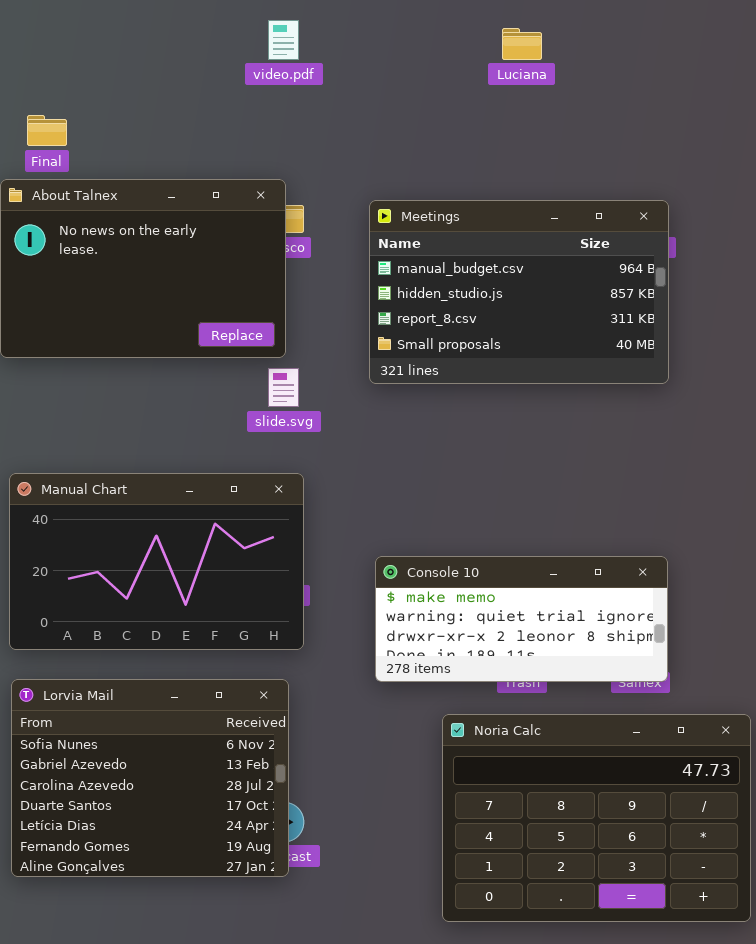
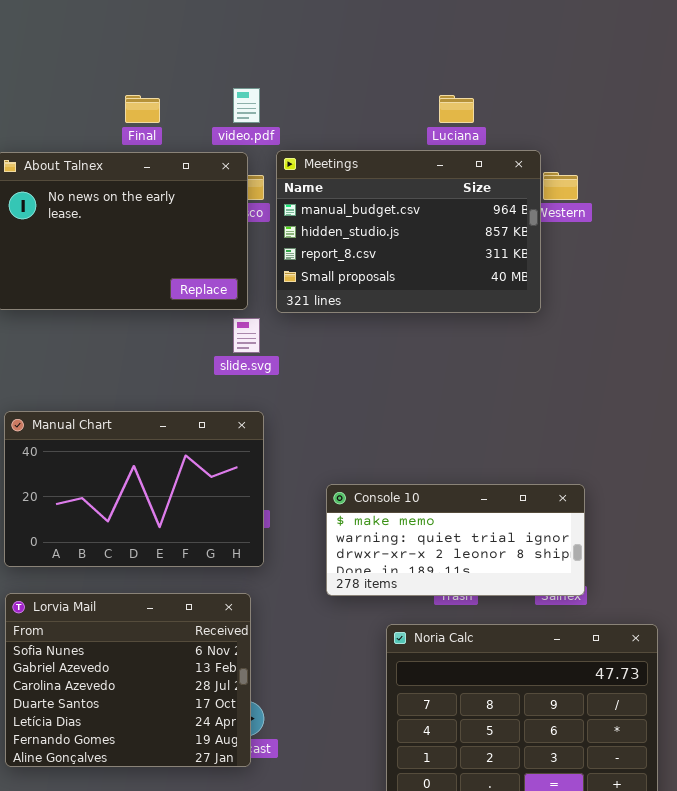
video.pdf: [268,20,299,60] -> [233,88,260,123], moved
Luciana: [502,28,542,60] -> [439,95,474,123], moved
Final: [27,115,67,146] -> [125,95,160,123], moved
Meetings: [369,200,669,384] -> [276,150,541,313], moved

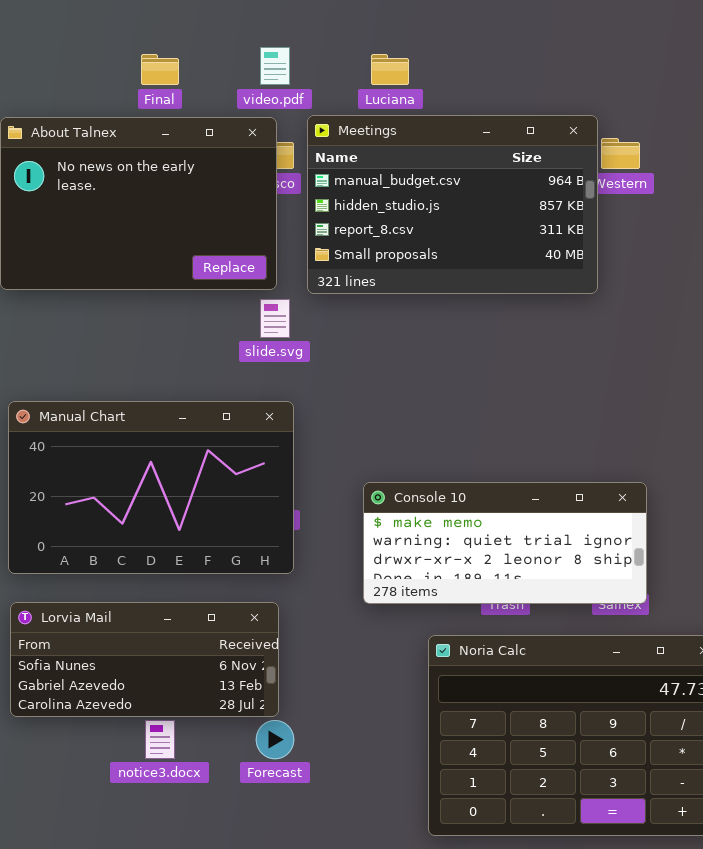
Luciana: [439,95,474,123] -> [371,54,409,85], moved
Lorvia Mail: [5,593,251,767] -> [10,602,279,717], resized

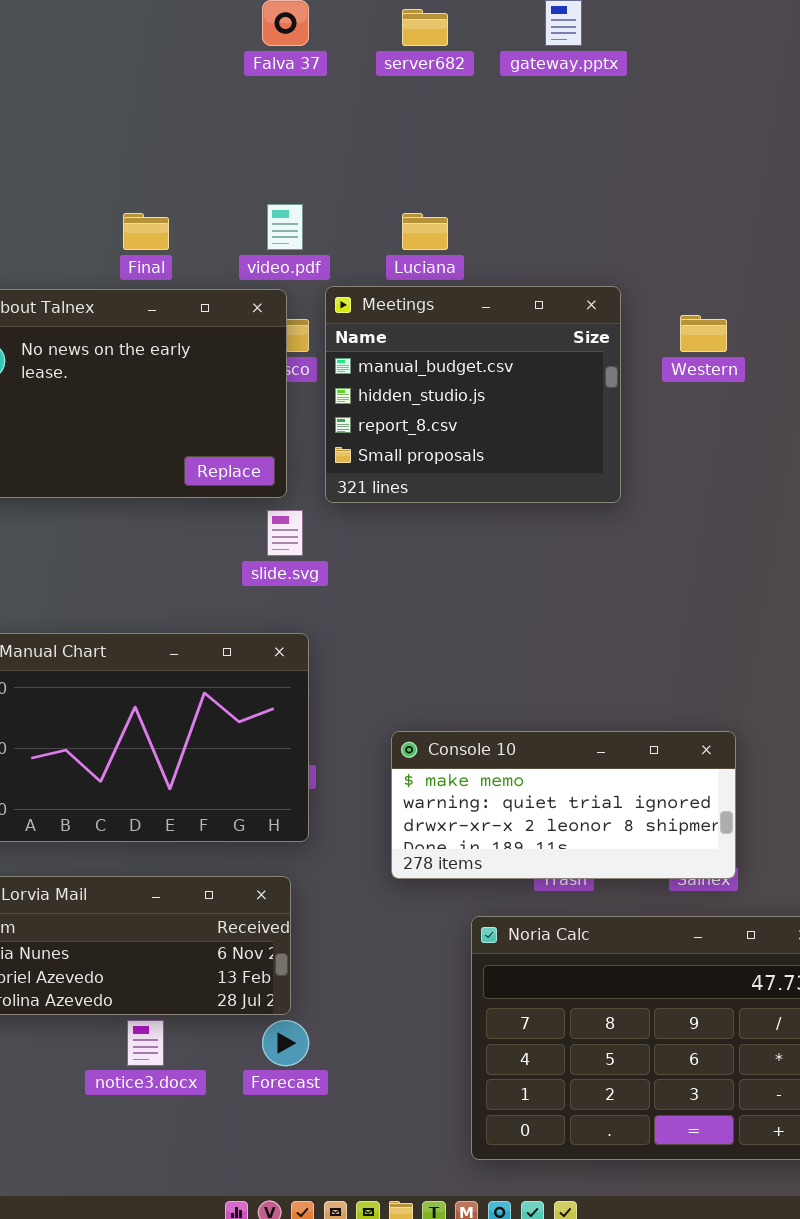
Meetings: [307,115,598,294] -> [325,286,621,503], resized

